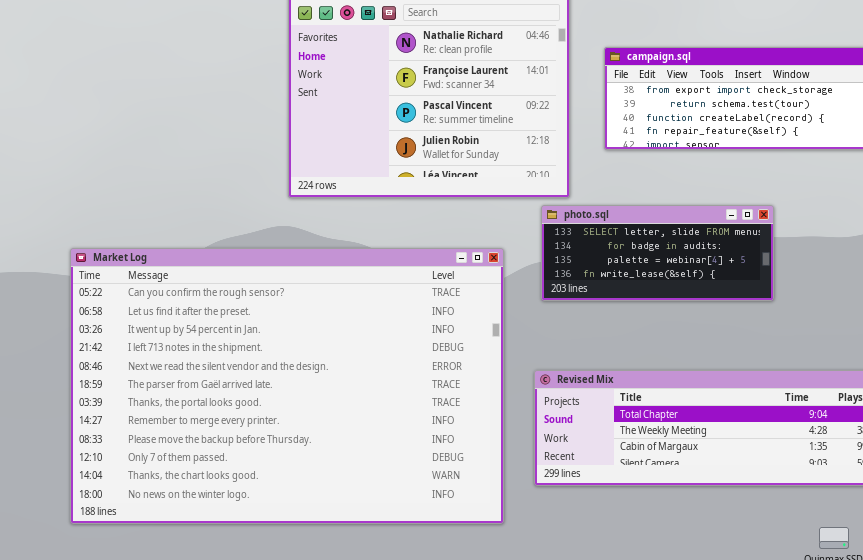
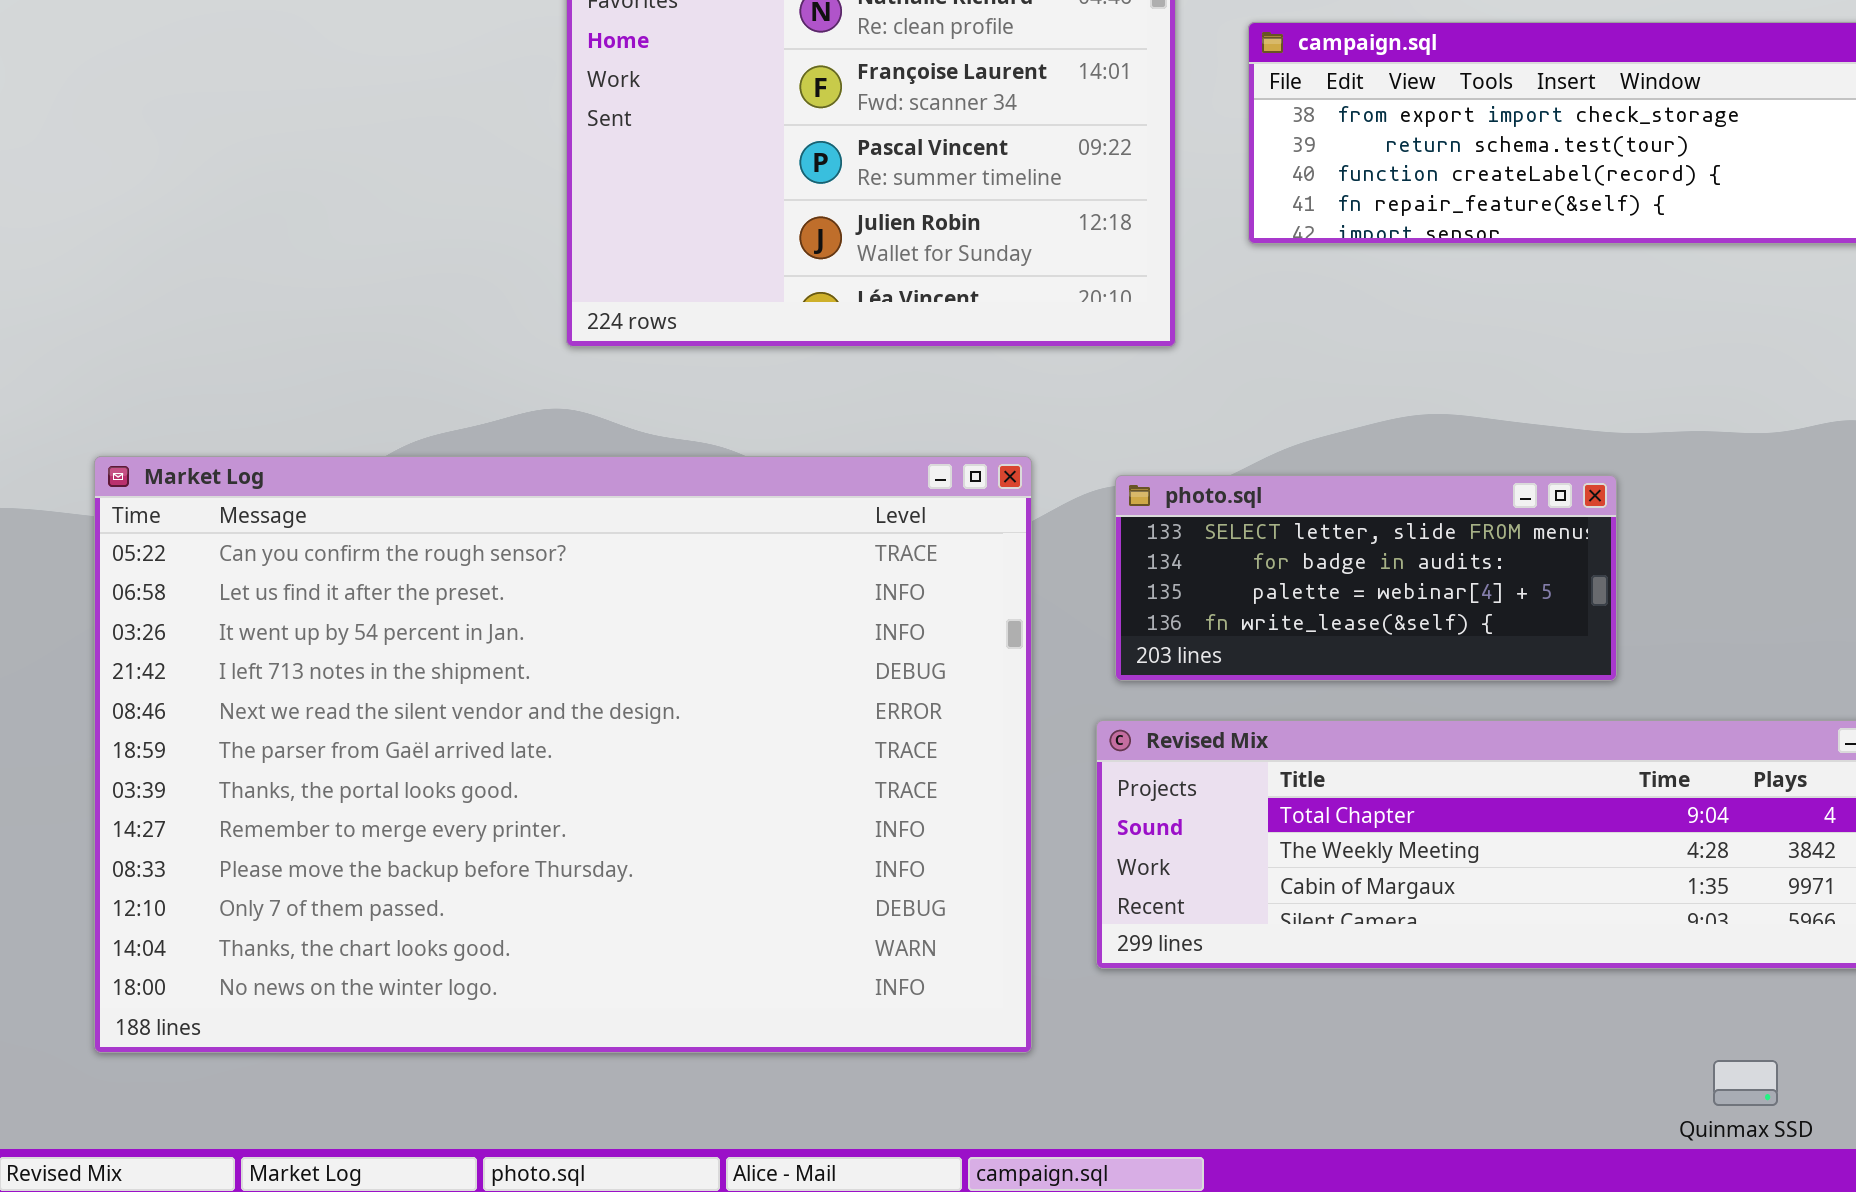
photo.sql: [541,205,774,301] -> [1115,475,1617,681], moved

